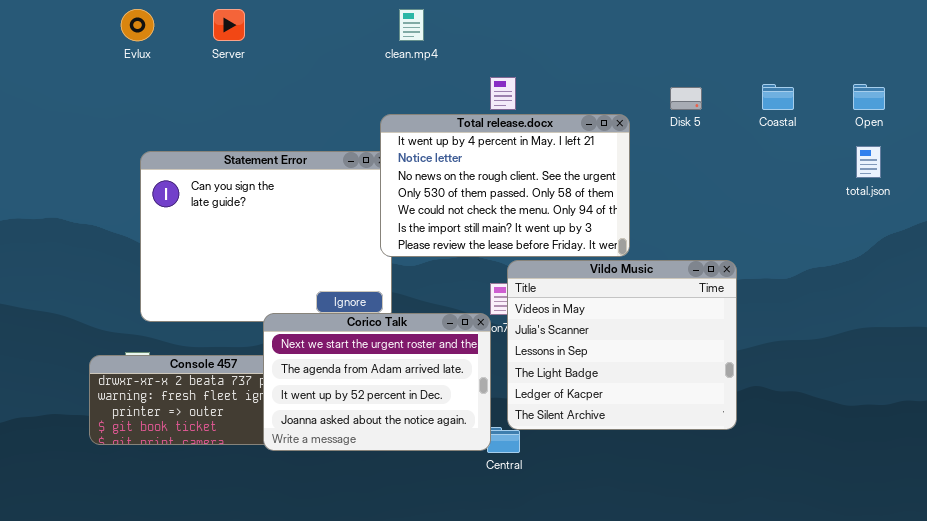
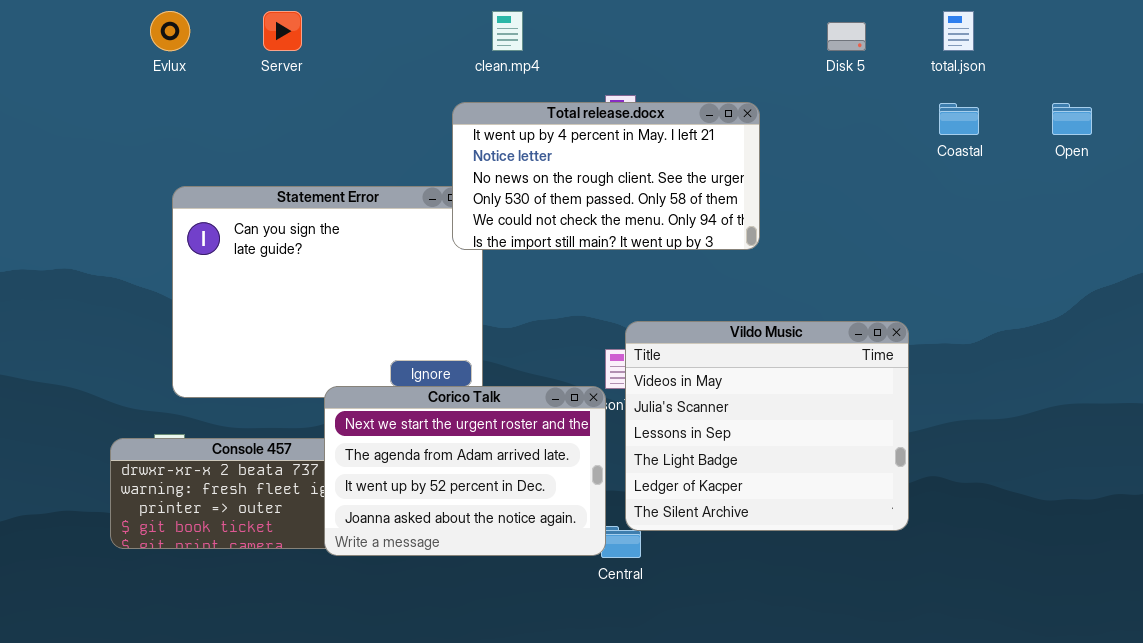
Disk 5: [670,87,702,110] -> [827,22,866,51], moved
Total release.docx: [380,114,630,257] -> [452,102,760,250], moved, resized
total.json: [856,146,881,178] -> [943,11,974,51], moved

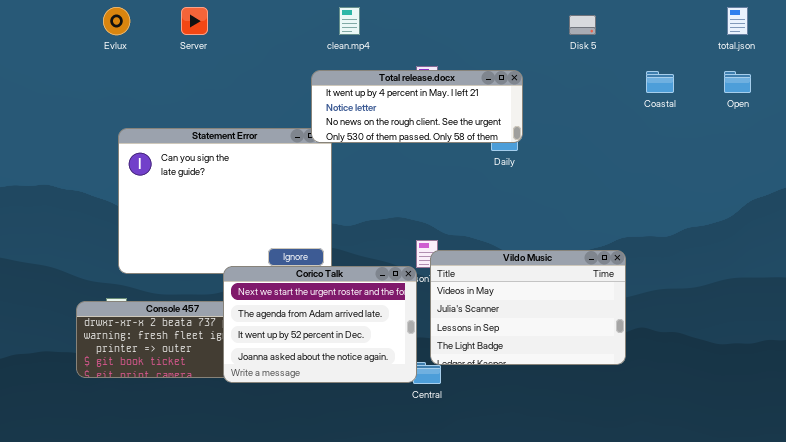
total.json: [943,11,974,51] -> [727,7,748,35], moved
Total release.docx: [452,102,760,250] -> [311,70,523,143], resized
Vildo Music: [625,321,909,531] -> [430,250,626,365], resized

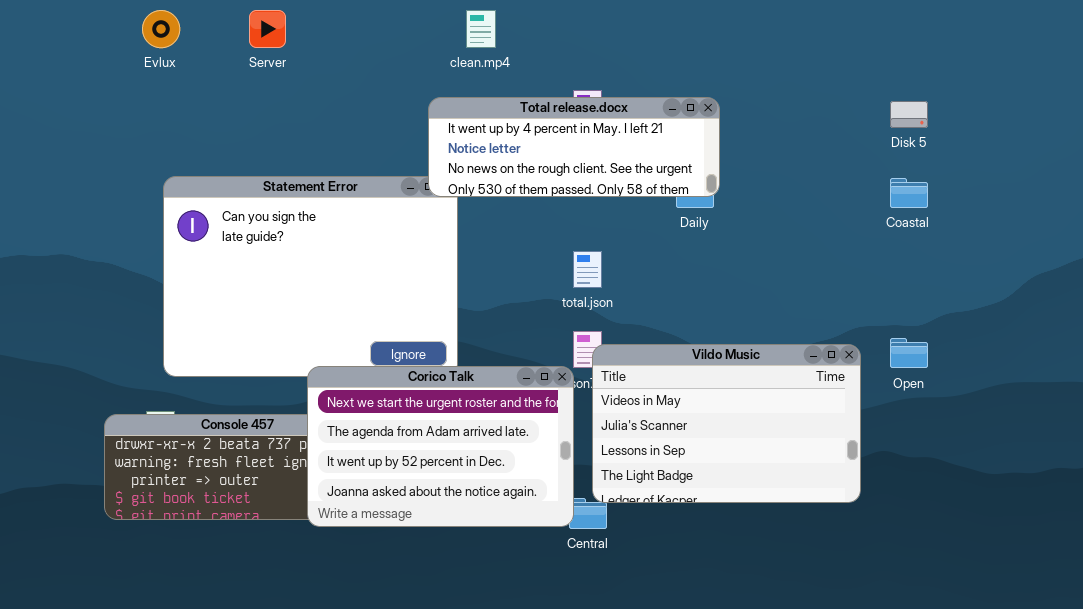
total.json: [727,7,748,35] -> [573,251,602,288], moved
Disk 5: [569,15,596,35] -> [890,101,928,128], moved
Coastal: [646,71,674,93] -> [890,178,928,208], moved
Open: [724,71,751,93] -> [890,338,928,368], moved

